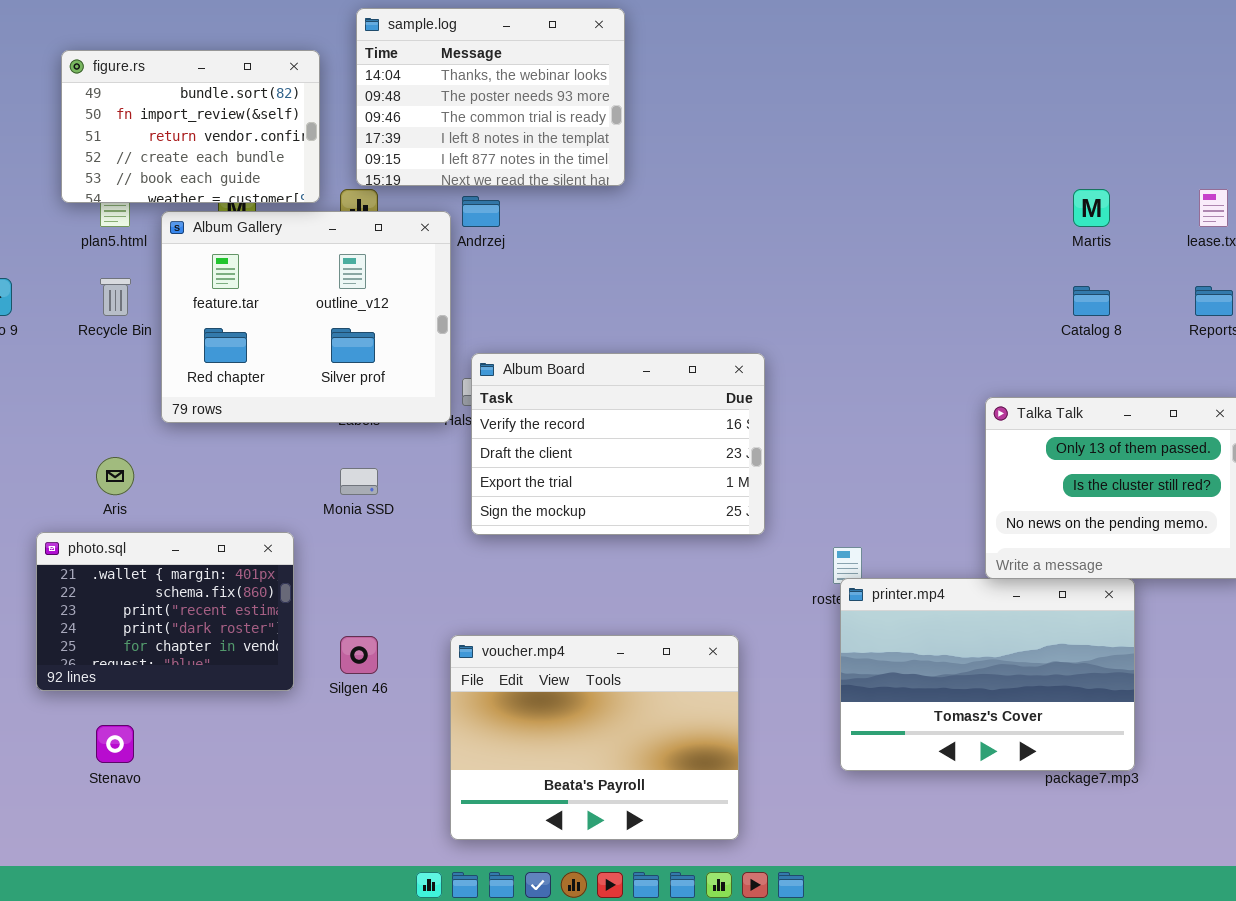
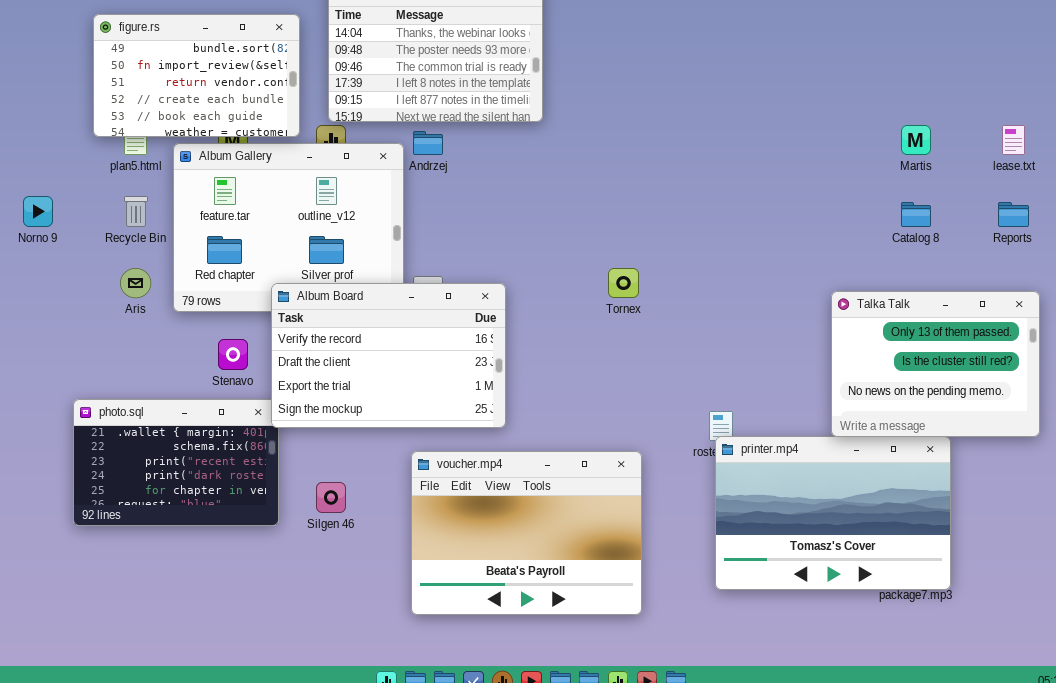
Album Board: [471,353,765,535] -> [271,283,506,428], moved
Aris: [96,457,134,495] -> [120,268,151,298], moved
voucher.mp4: [450,635,739,840] -> [411,451,642,615], moved
Stenavo: [96,725,134,763] -> [218,339,248,370], moved

